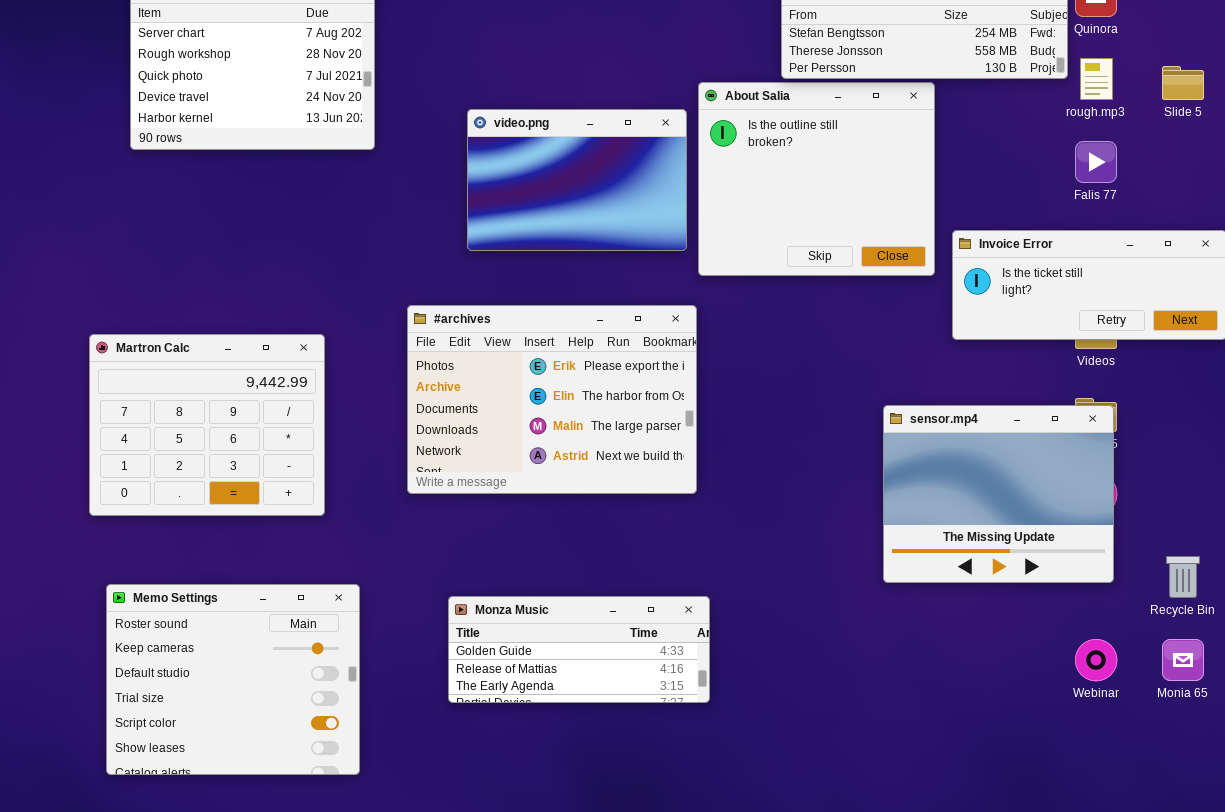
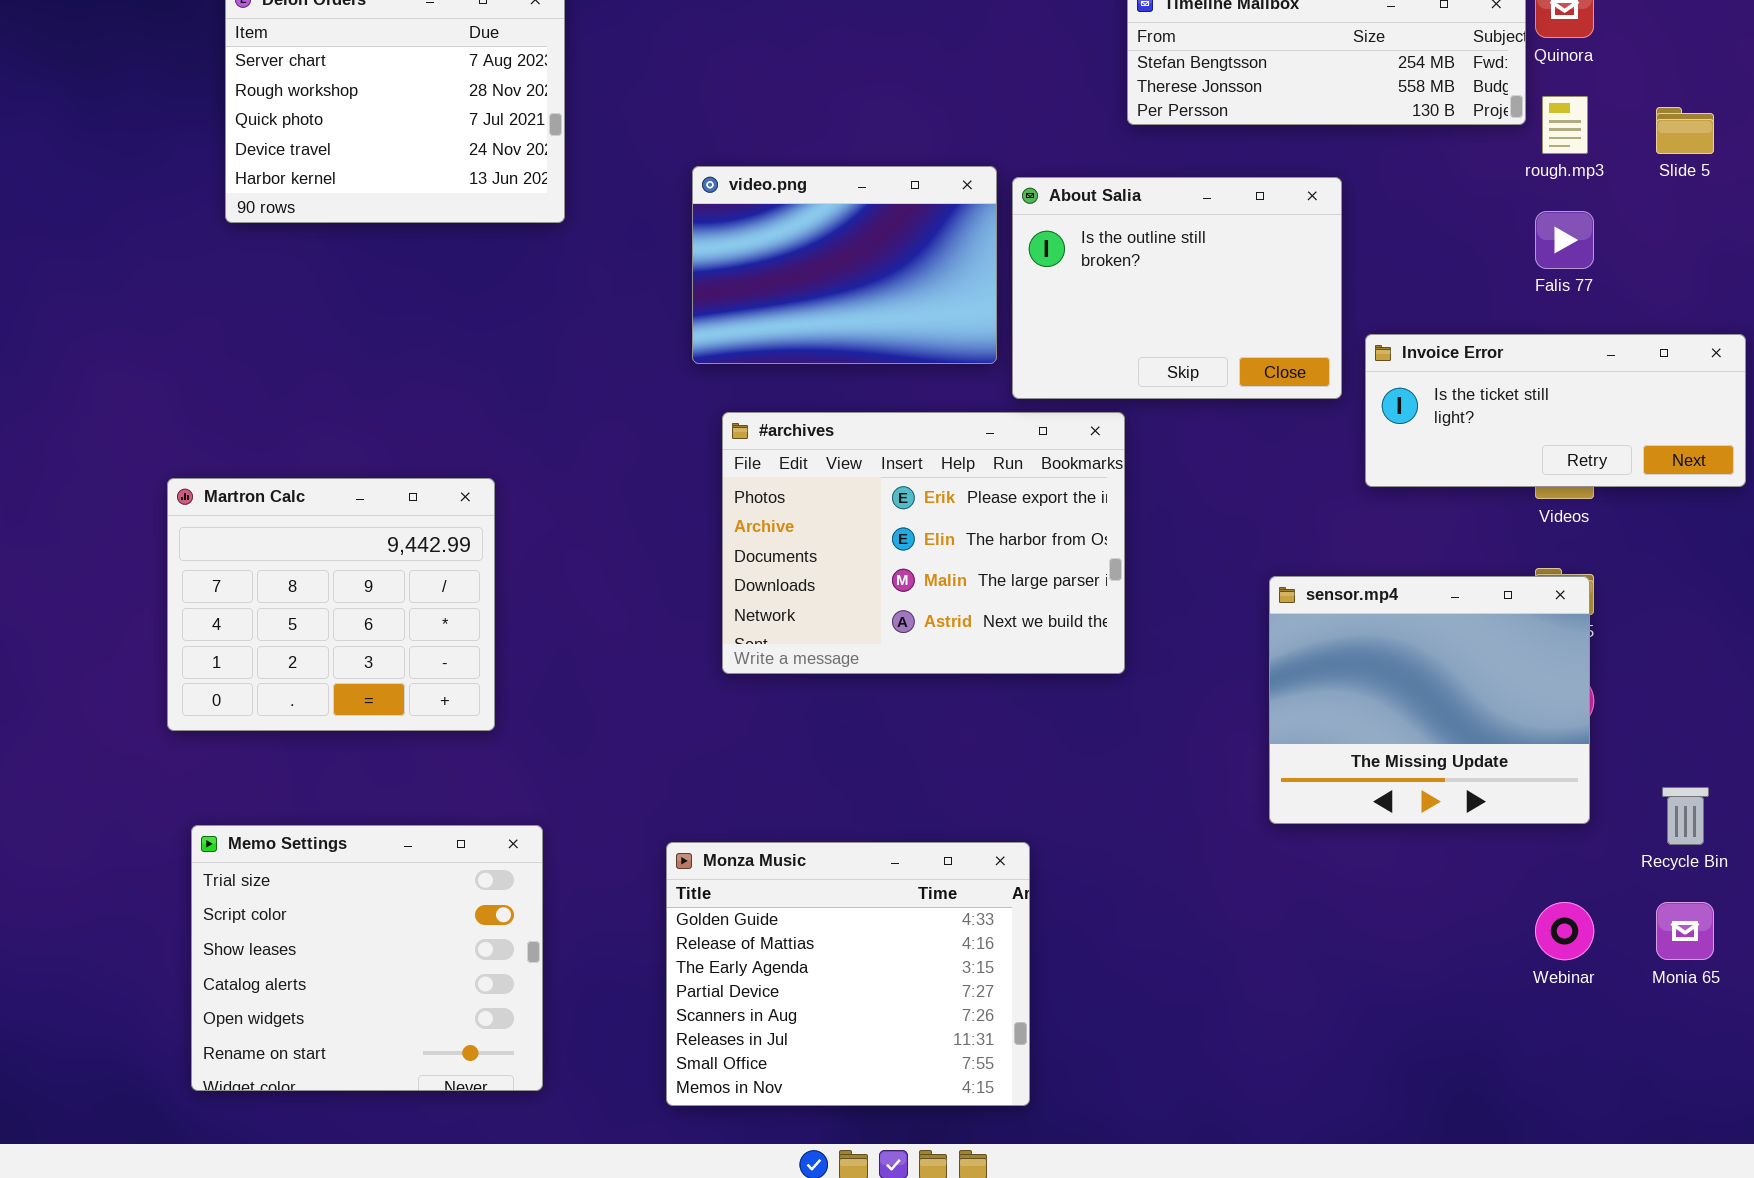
About Salia: [698,82,935,276] -> [1012,177,1342,399], resized
#archives: [407,305,697,494] -> [722,412,1125,674], moved
Memo Settings: [106,584,360,775] -> [191,825,543,1091], scrolled down 3 rows
Monza Music: [448,596,710,703] -> [666,842,1030,1106], resized

